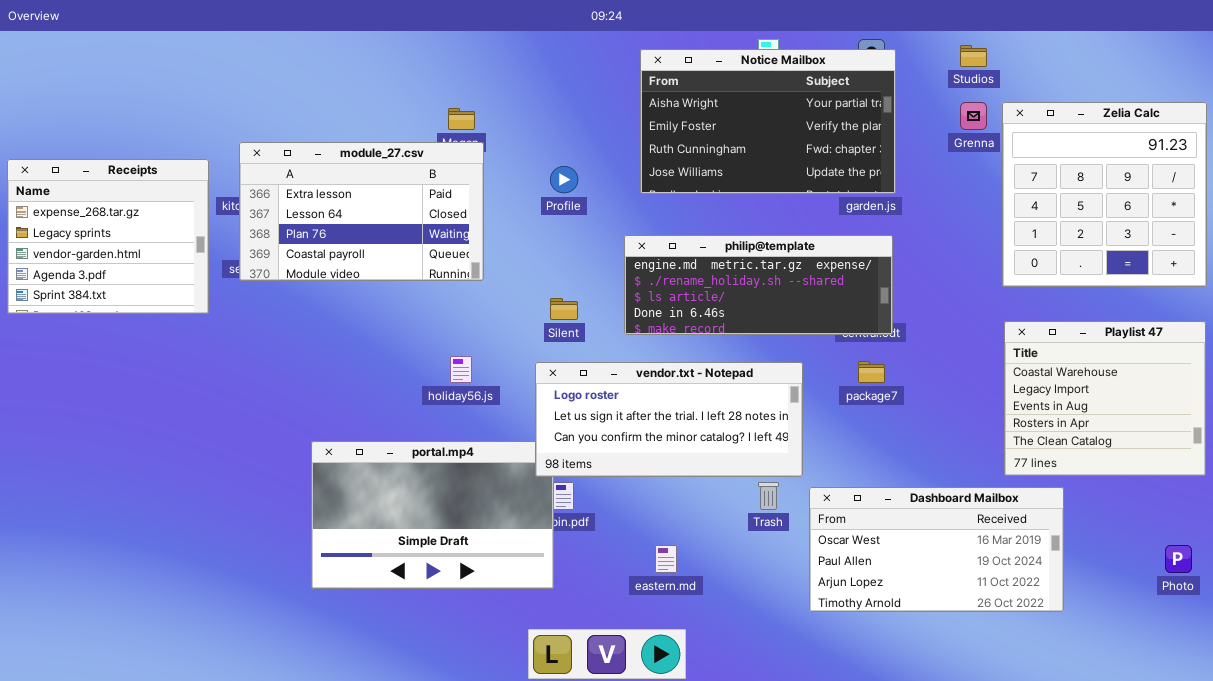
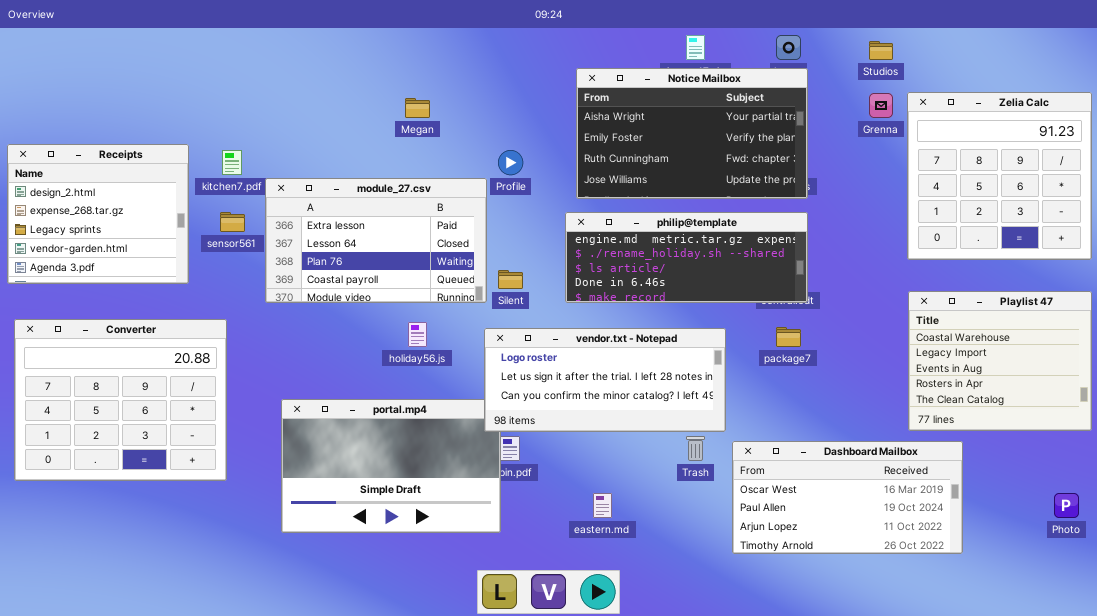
Notice Mailbox: [640,49,896,194] -> [576,68,808,199], moved
module_27.csv: [239,142,484,281] -> [265,178,487,303], moved
Receipts: [7,159,209,314] -> [7,144,189,284], scrolled up 1 row
Converter: none -> [14,319,227,481], opened

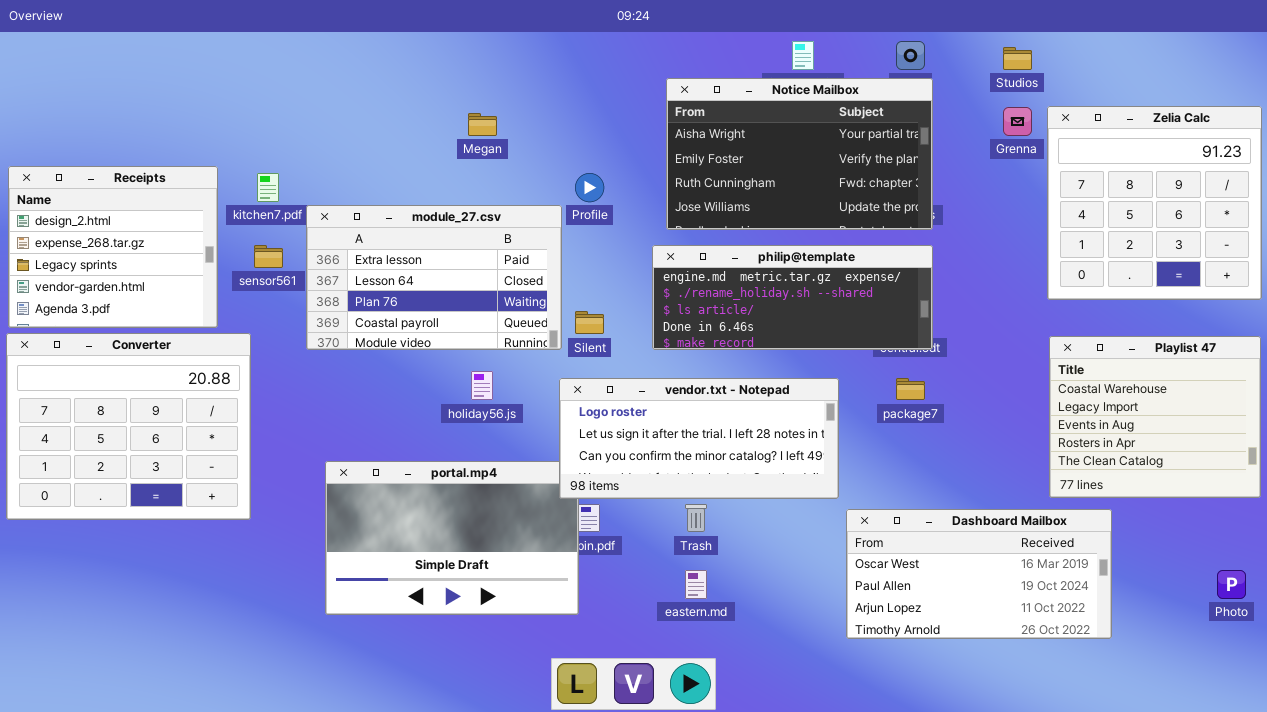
Converter: [14,319,227,481] -> [6,333,251,520], moved
Trash: [686,436,705,461] -> [685,504,707,532], moved

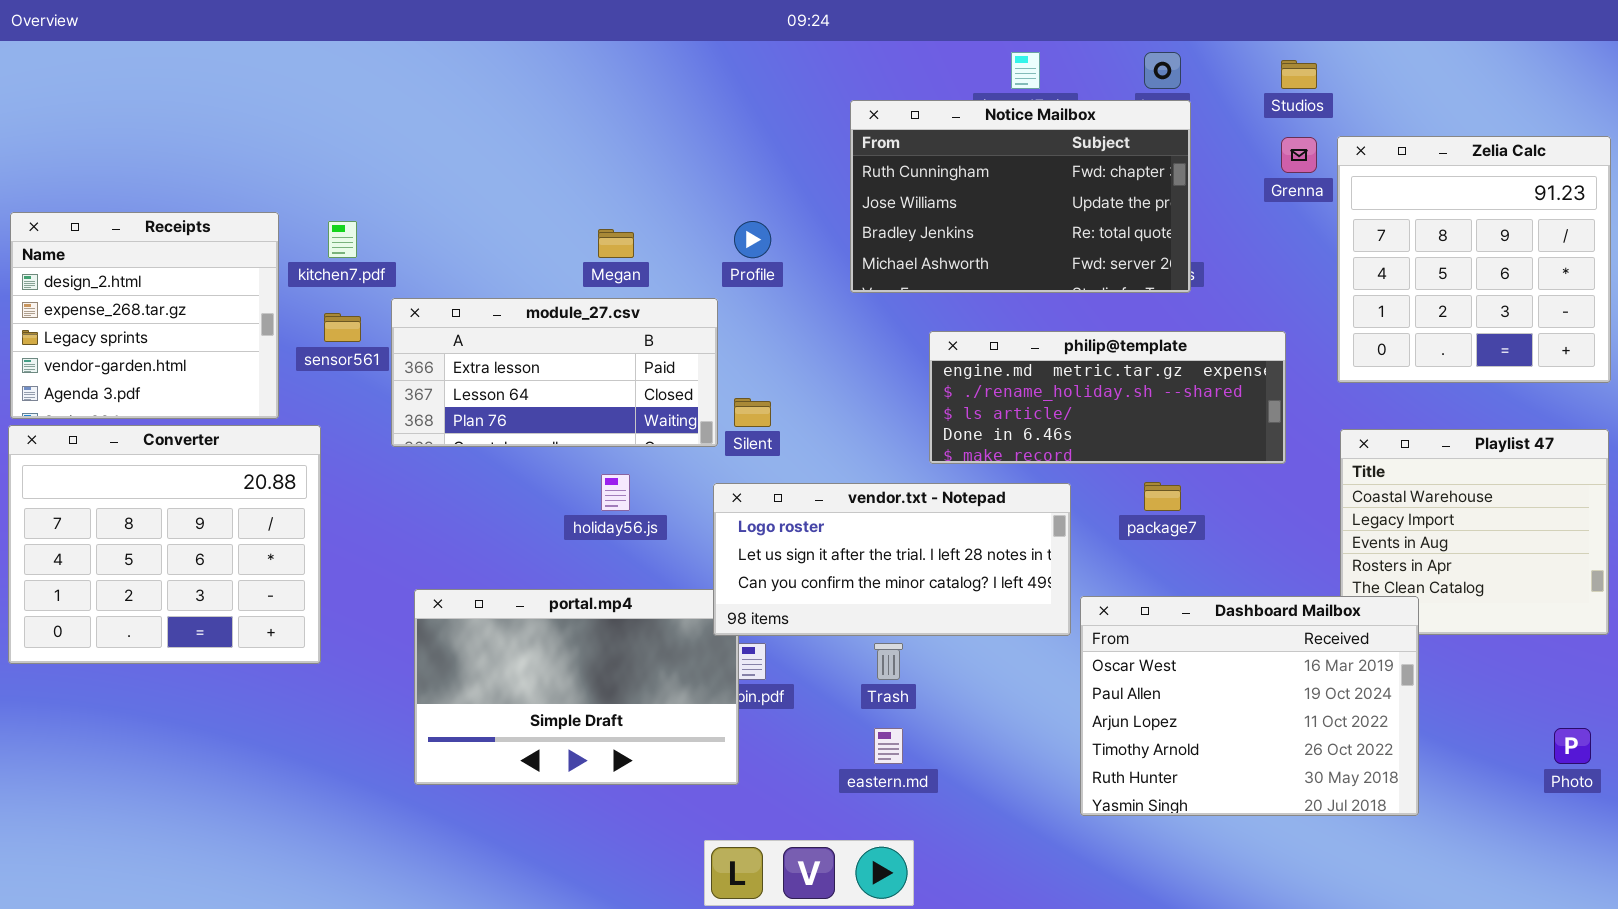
Notice Mailbox: [666,78,933,230] -> [850,100,1191,293], scrolled down 2 rows
Megan: [468,113,497,136] -> [598,229,634,258], moved
module_27.csv: [306,205,562,350] -> [391,298,718,447], resized
philip@template: [652,245,933,350] -> [929,331,1286,464], moved
Dashboard Mailbox: [846,509,1112,639] -> [1080,596,1419,816], resized

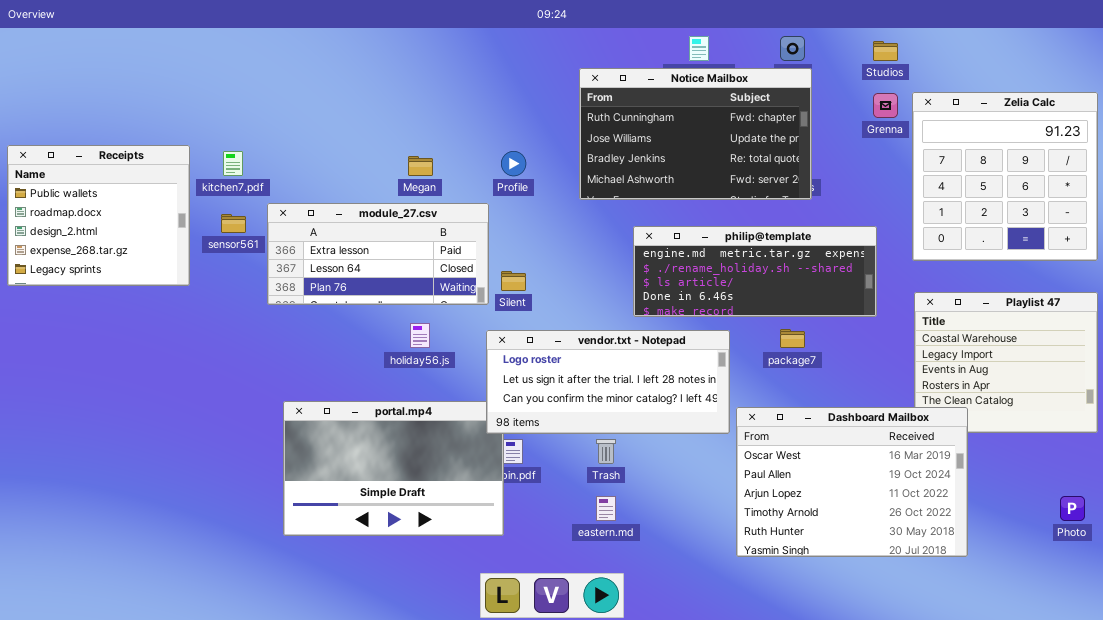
Receipts: [10,212,279,419] -> [7,145,190,286], scrolled up 2 rows
Converter: [8,425,321,664] -> none, closed

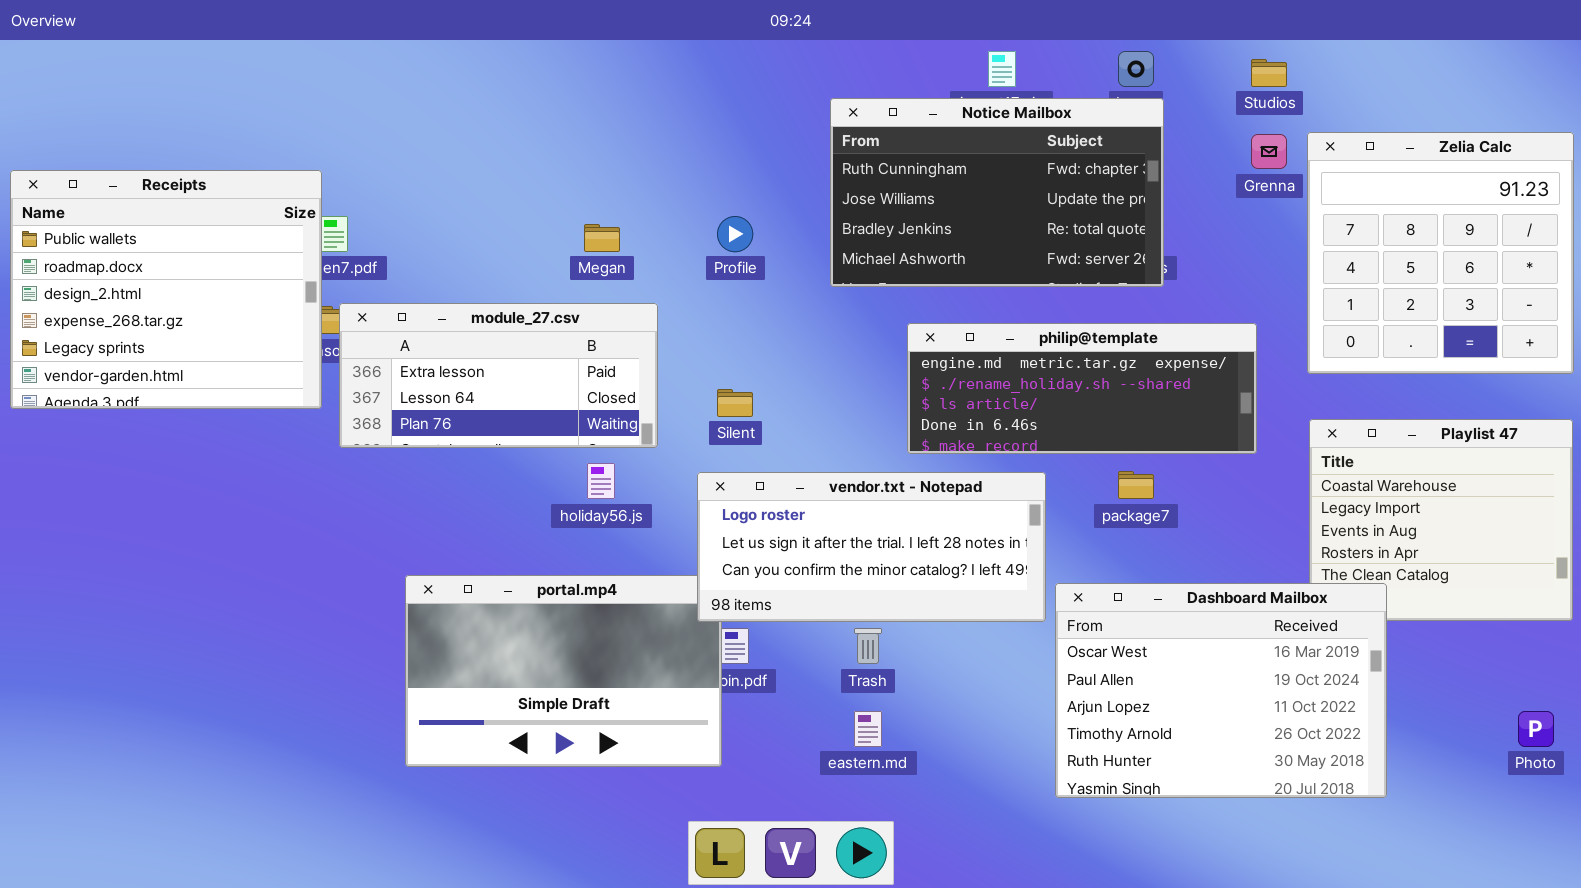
Receipts: [7,145,190,286] -> [10,170,322,409], resized
module_27.csv: [267,203,489,305] -> [339,303,658,448], moved

